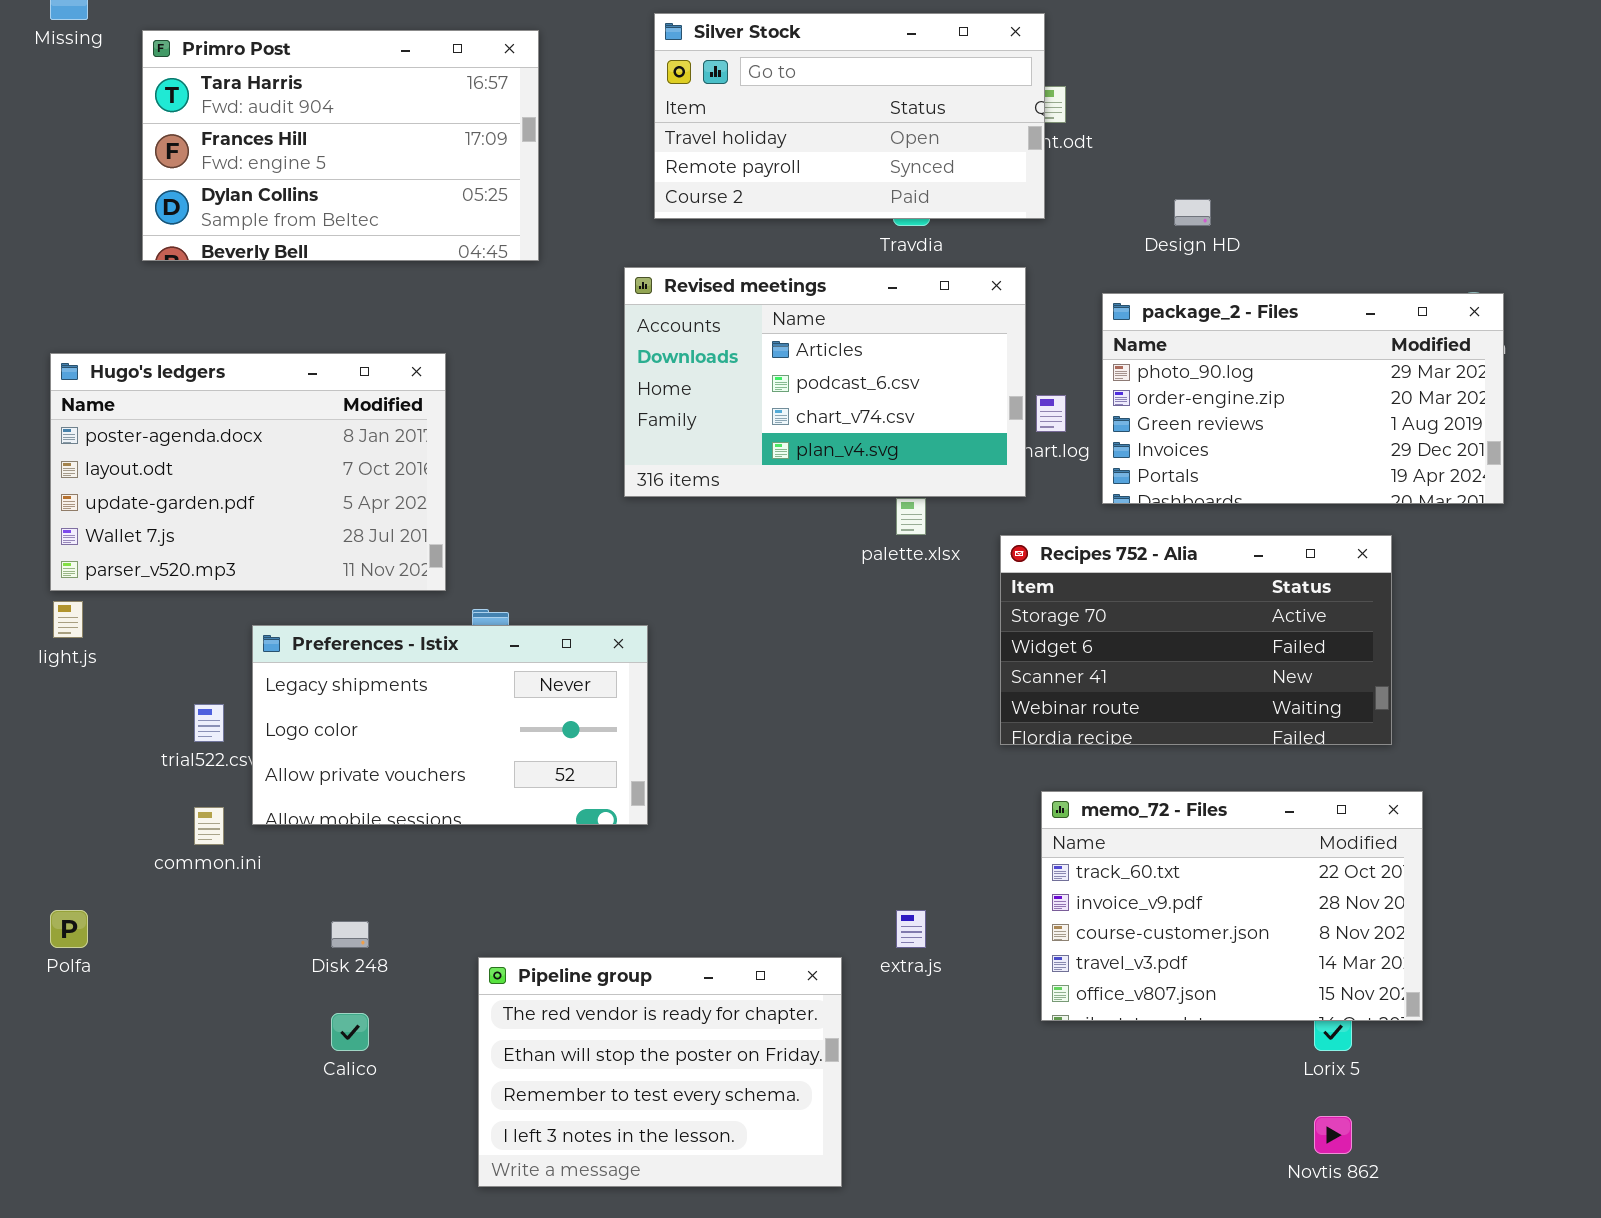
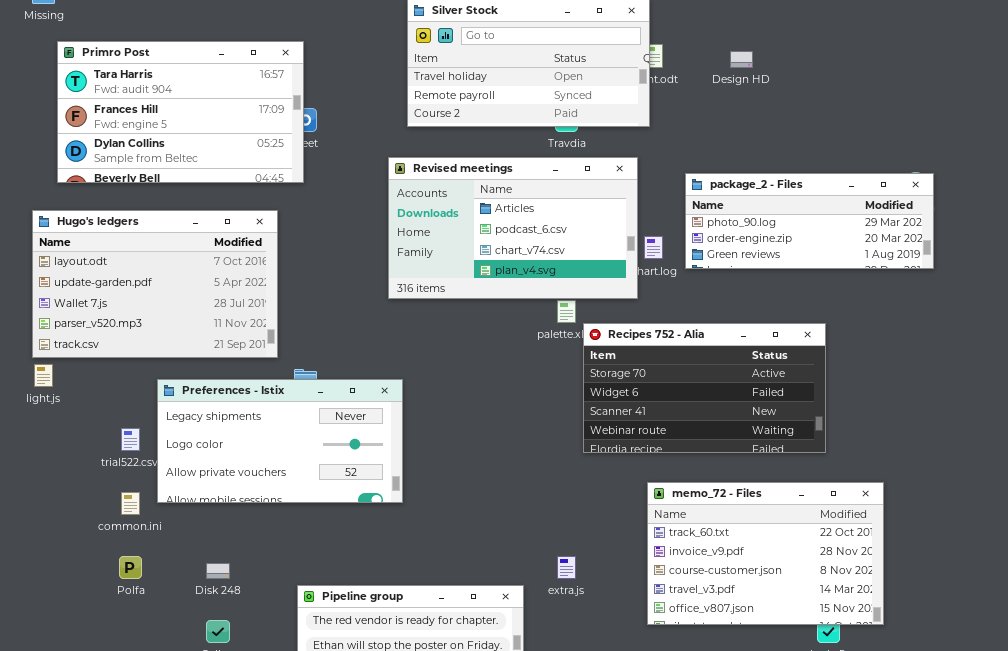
Primro Post: [142,30,539,261] -> [57,41,304,183], moved
Design HD: [1174,199,1211,226] -> [730,51,753,68], moved
package_2 - Files: [1102,293,1504,504] -> [685,173,934,269], resized
Hugo's ledgers: [50,353,446,591] -> [32,210,278,358], scrolled down 1 row
Recipes 752 - Alia: [1000,535,1392,745] -> [583,323,826,453], moved
Polfa: [50,910,88,948] -> [119,556,142,579], moved

